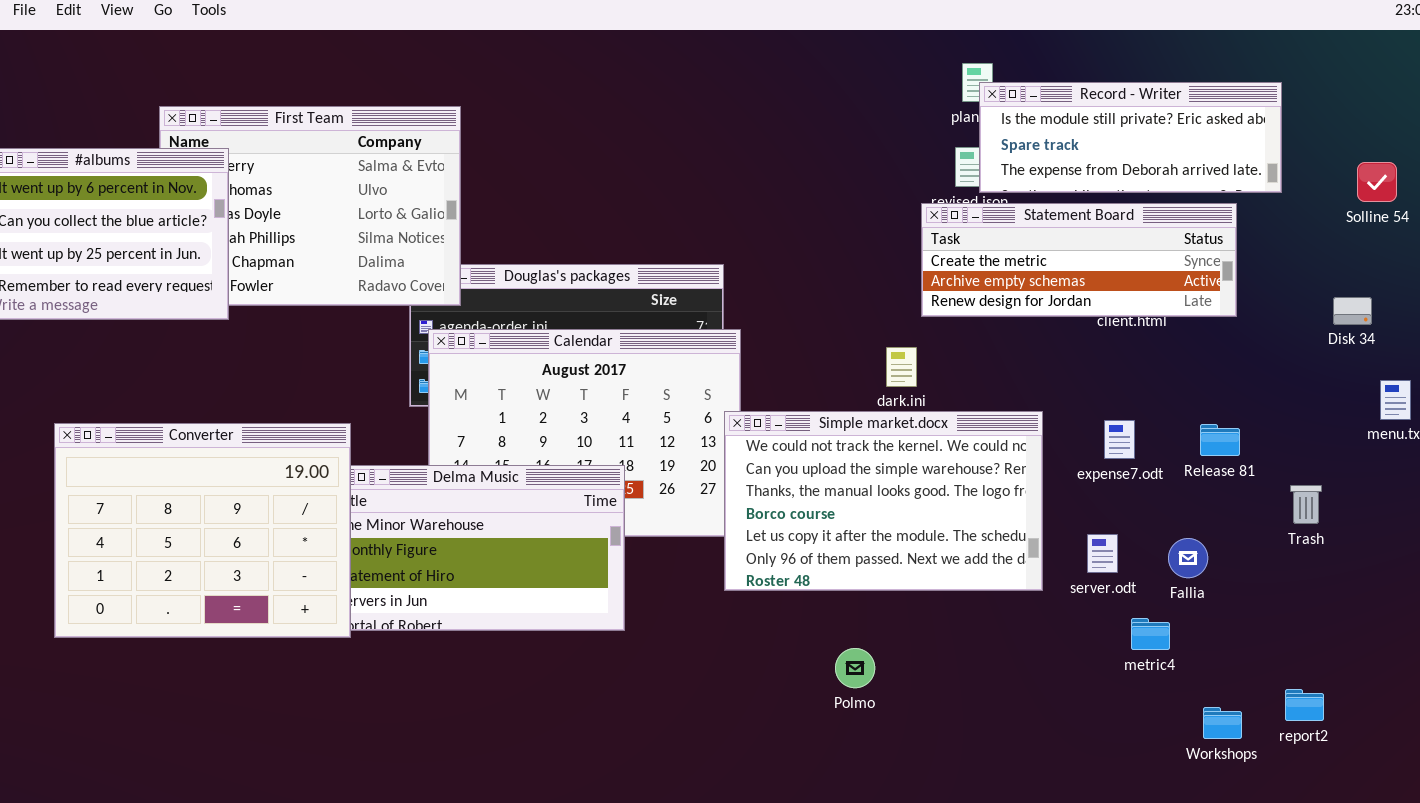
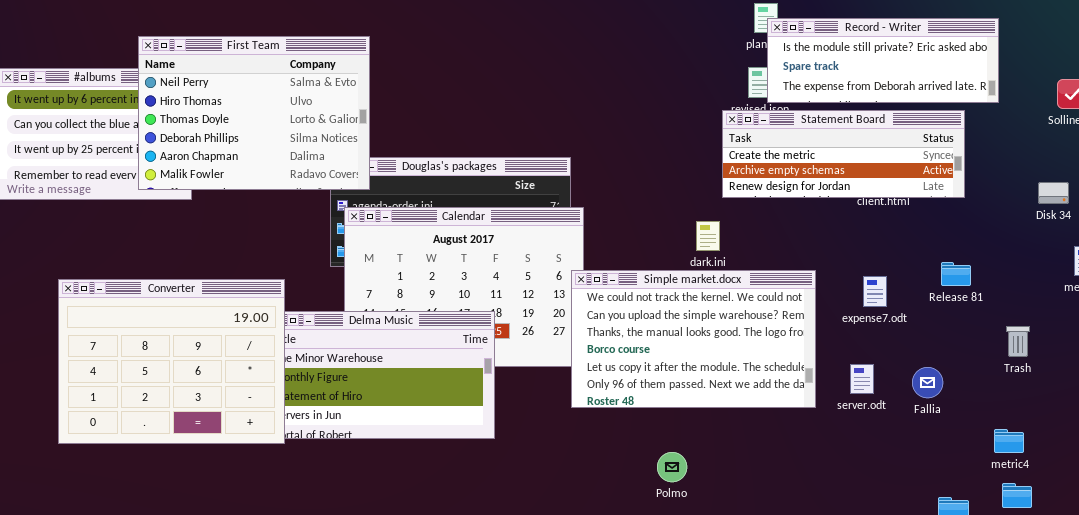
First Team: [159,106,461,306] -> [138,36,370,190], raised
Release 81: [1200,424,1240,456] -> [941,262,971,286], moved
metric4: [1131,618,1170,650] -> [994,429,1024,453], moved

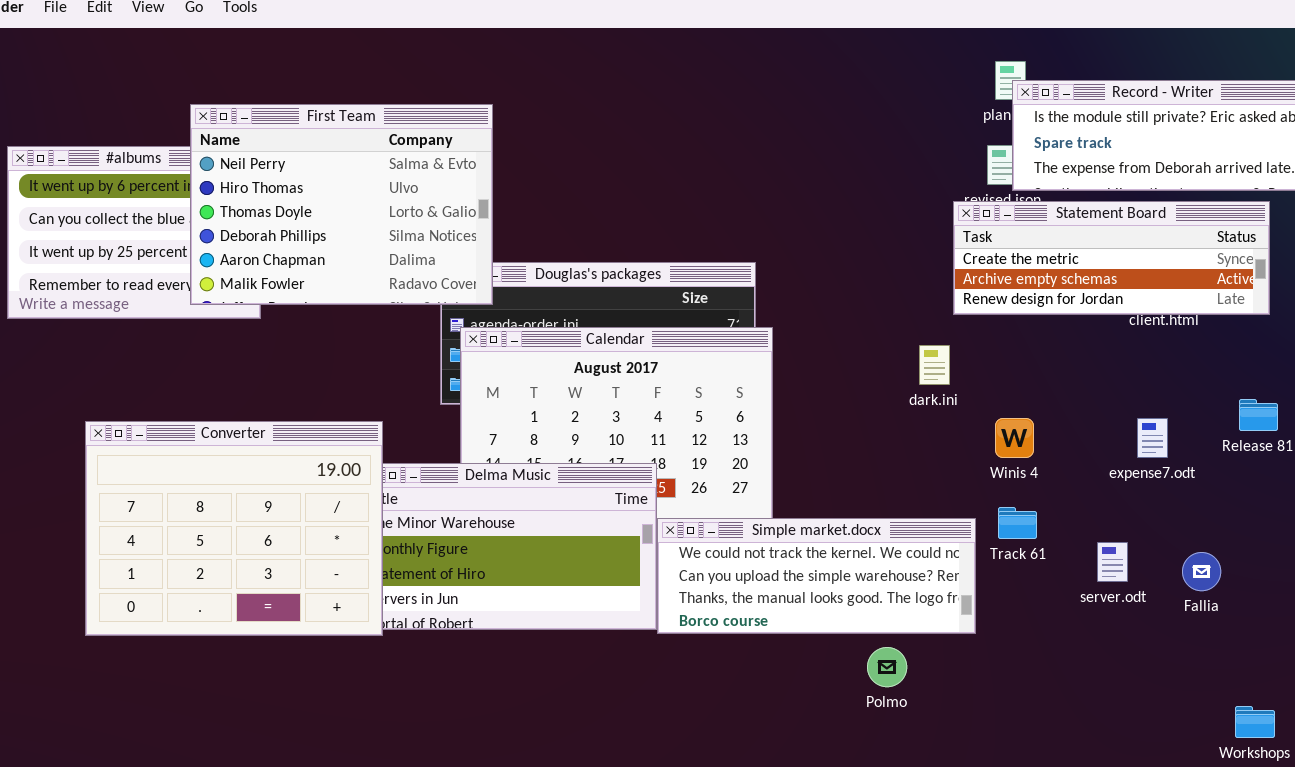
Simple market.docx: [571,270,816,408] -> [657,518,976,634], moved, resized
server.odt: [850,364,874,394] -> [1097,542,1128,582], moved
Fallia: [912,367,943,398] -> [1182,552,1221,591], moved

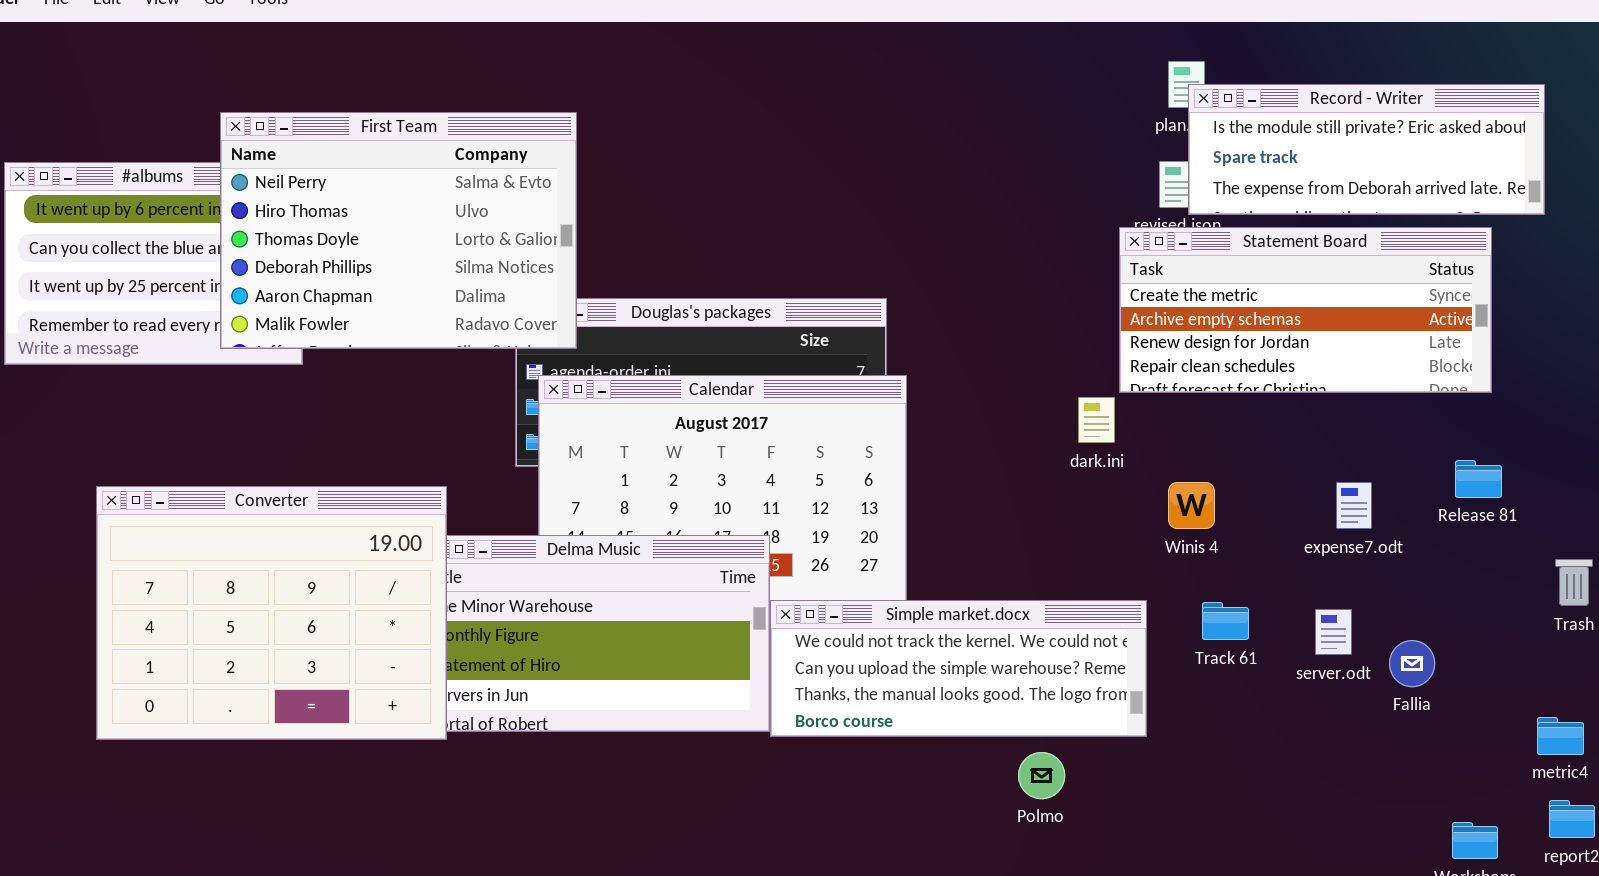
Statement Board: [953,201,1270,315] -> [1119,227,1492,393], resized
Track 61: [998,507,1037,539] -> [1202,602,1249,640], moved
server.odt: [1097,542,1128,582] -> [1315,609,1352,655], moved

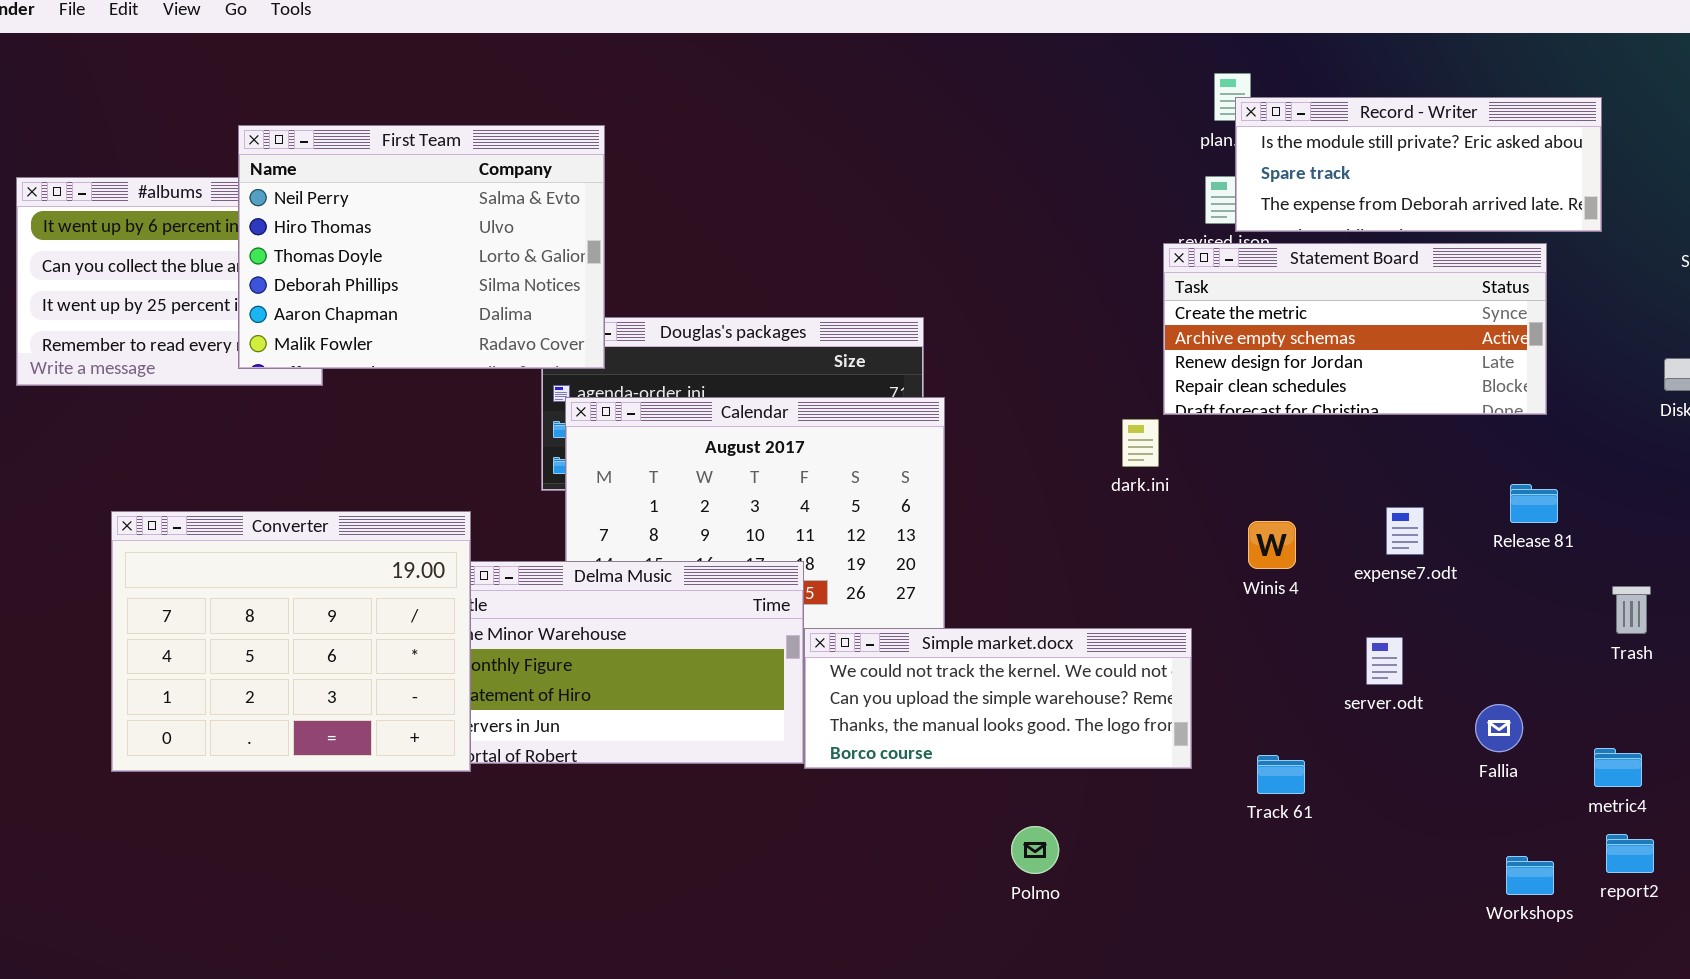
Winis 4: [1168,482,1215,529] -> [1248,521,1296,569], moved
Track 61: [1202,602,1249,640] -> [1257,755,1305,794], moved
Fallia: [1389,640,1435,687] -> [1475,704,1523,752], moved
Polmo: [1018,752,1065,799] -> [1011,826,1059,874], moved

